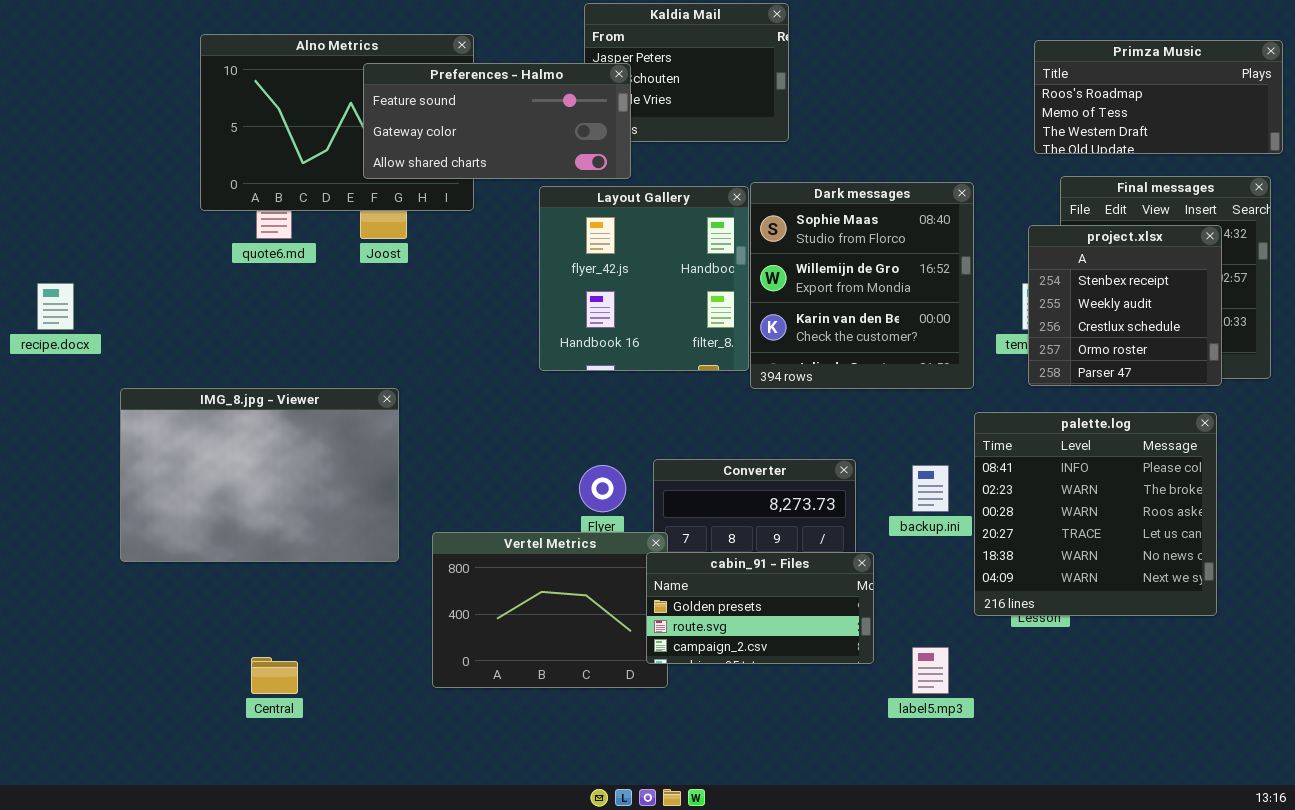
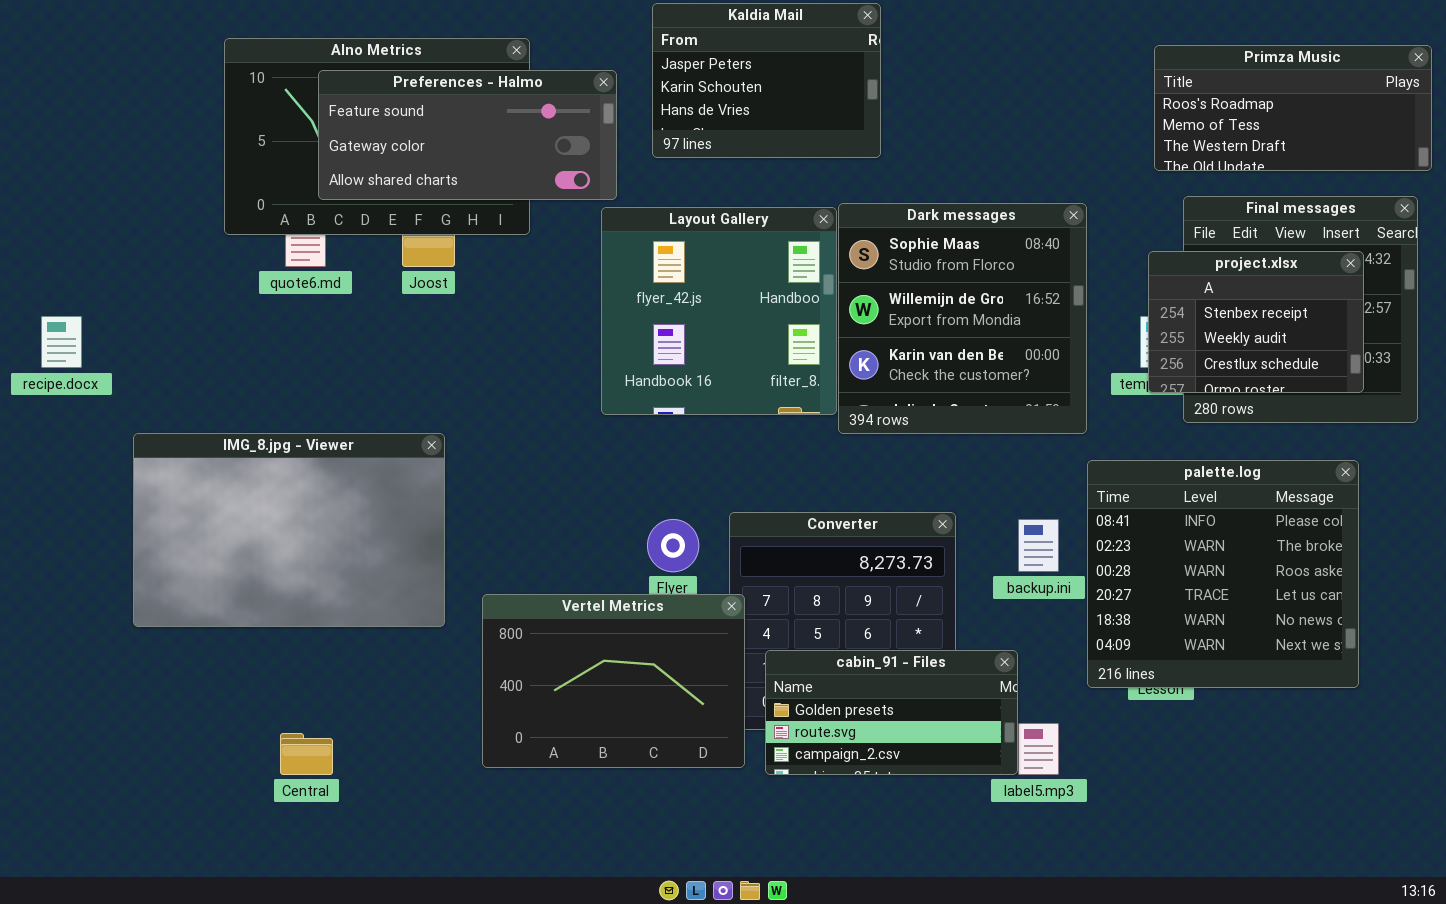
Preferences - Halmo: [363,63,631,179] -> [318,70,617,200], moved
project.xlsx: [1028,225,1222,386] -> [1148,251,1364,393], resized
cabin_91 - Files: [646,552,874,664] -> [765,650,1018,775], moved

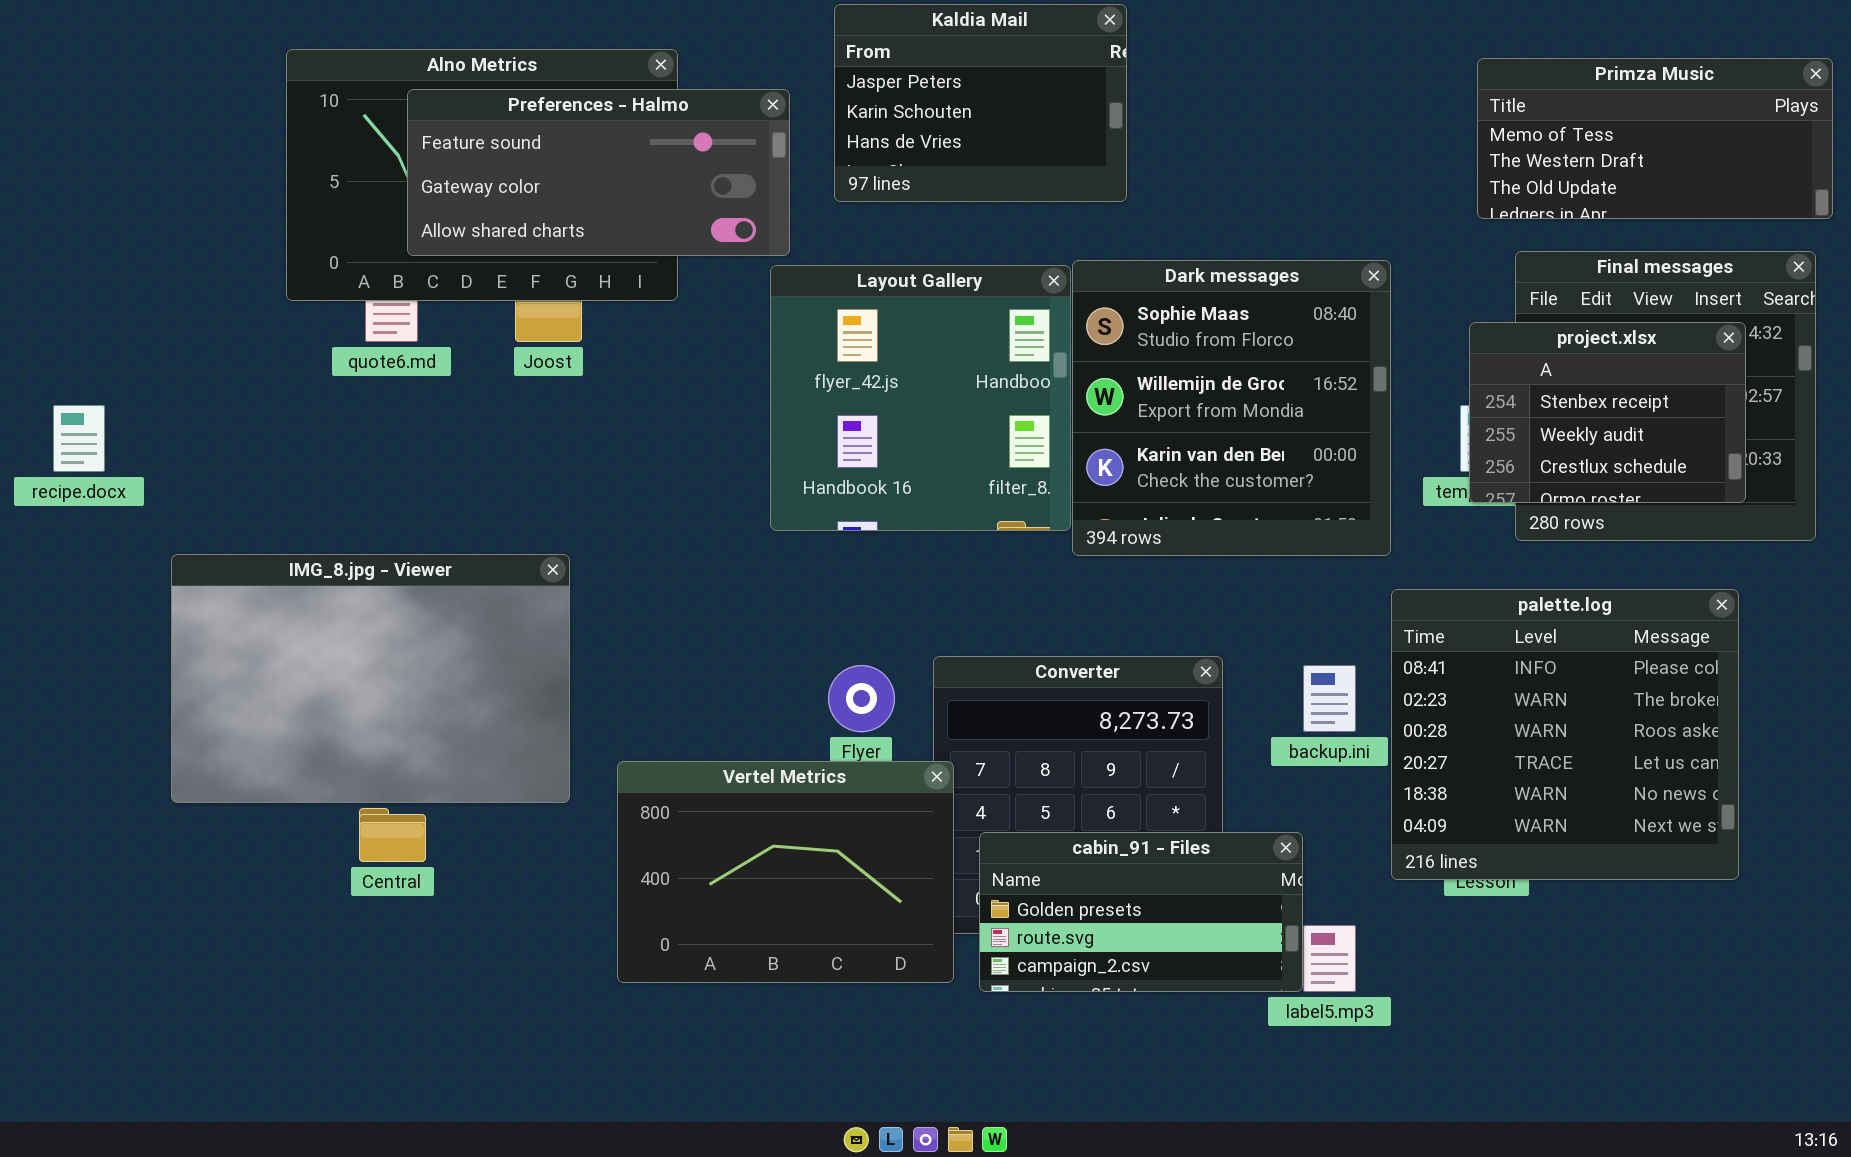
Primza Music: [1154,45,1432,171] -> [1477,58,1833,219], scrolled down 1 row
Central: [280,733,333,775] -> [359,808,426,862], moved

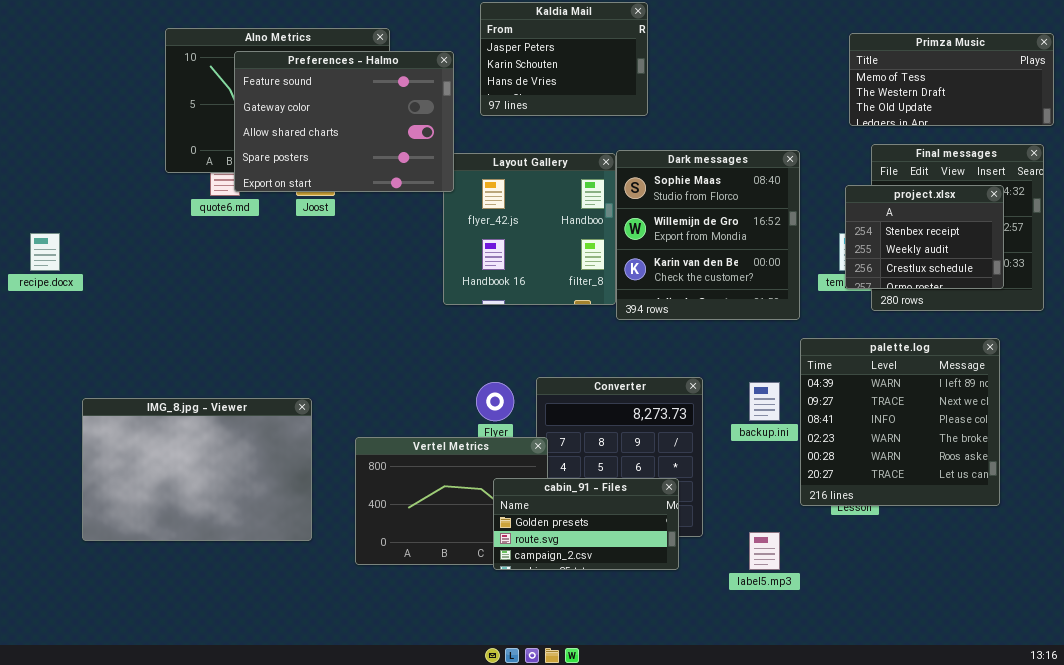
Preferences - Halmo: [407,89,790,256] -> [234,51,454,192], resized
IMG_8.jpg - Viewer: [171,554,570,803] -> [82,398,312,541], moved
palette.log: [1391,589,1739,880] -> [800,338,1000,506], scrolled up 2 rows
cabin_91 - Files: [979,832,1303,992] -> [493,478,679,570], moved

